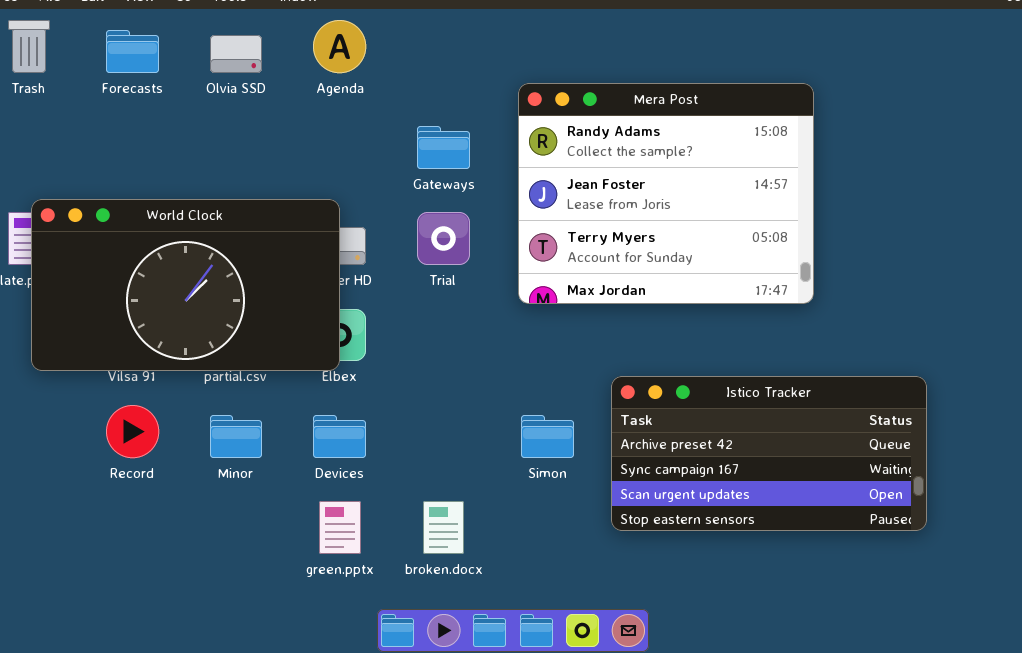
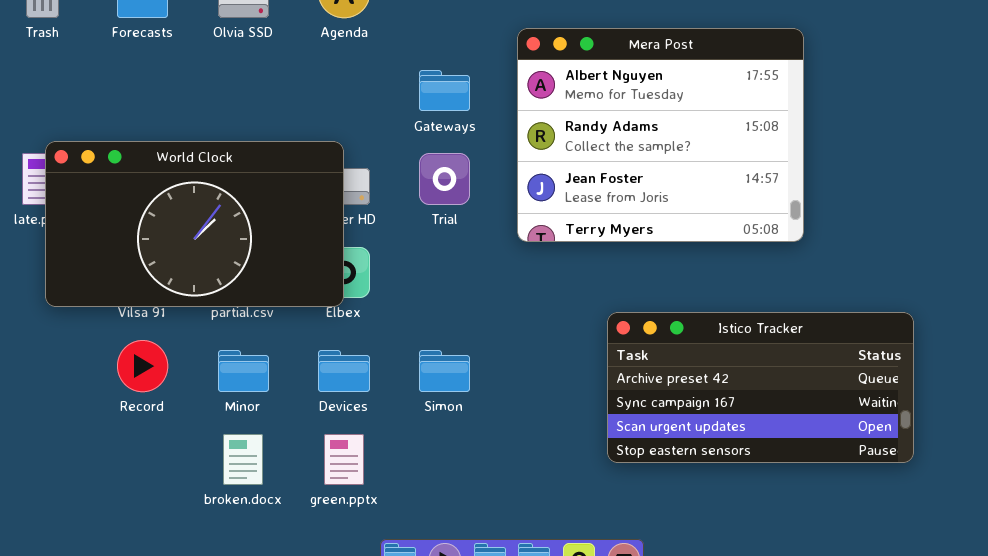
Mera Post: [518,83,814,304] -> [517,28,804,242], scrolled up 1 row
Simon: [521,415,574,458] -> [419,350,470,392], moved
broken.docx: [423,501,464,554] -> [223,434,263,485], moved

